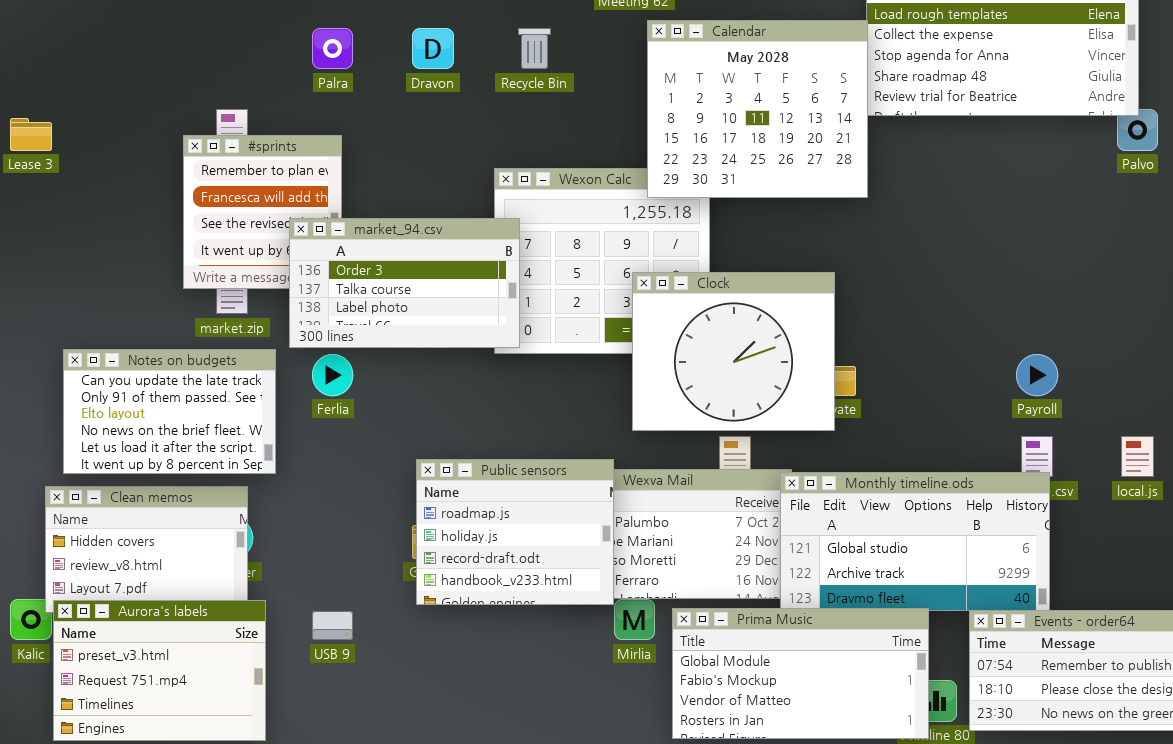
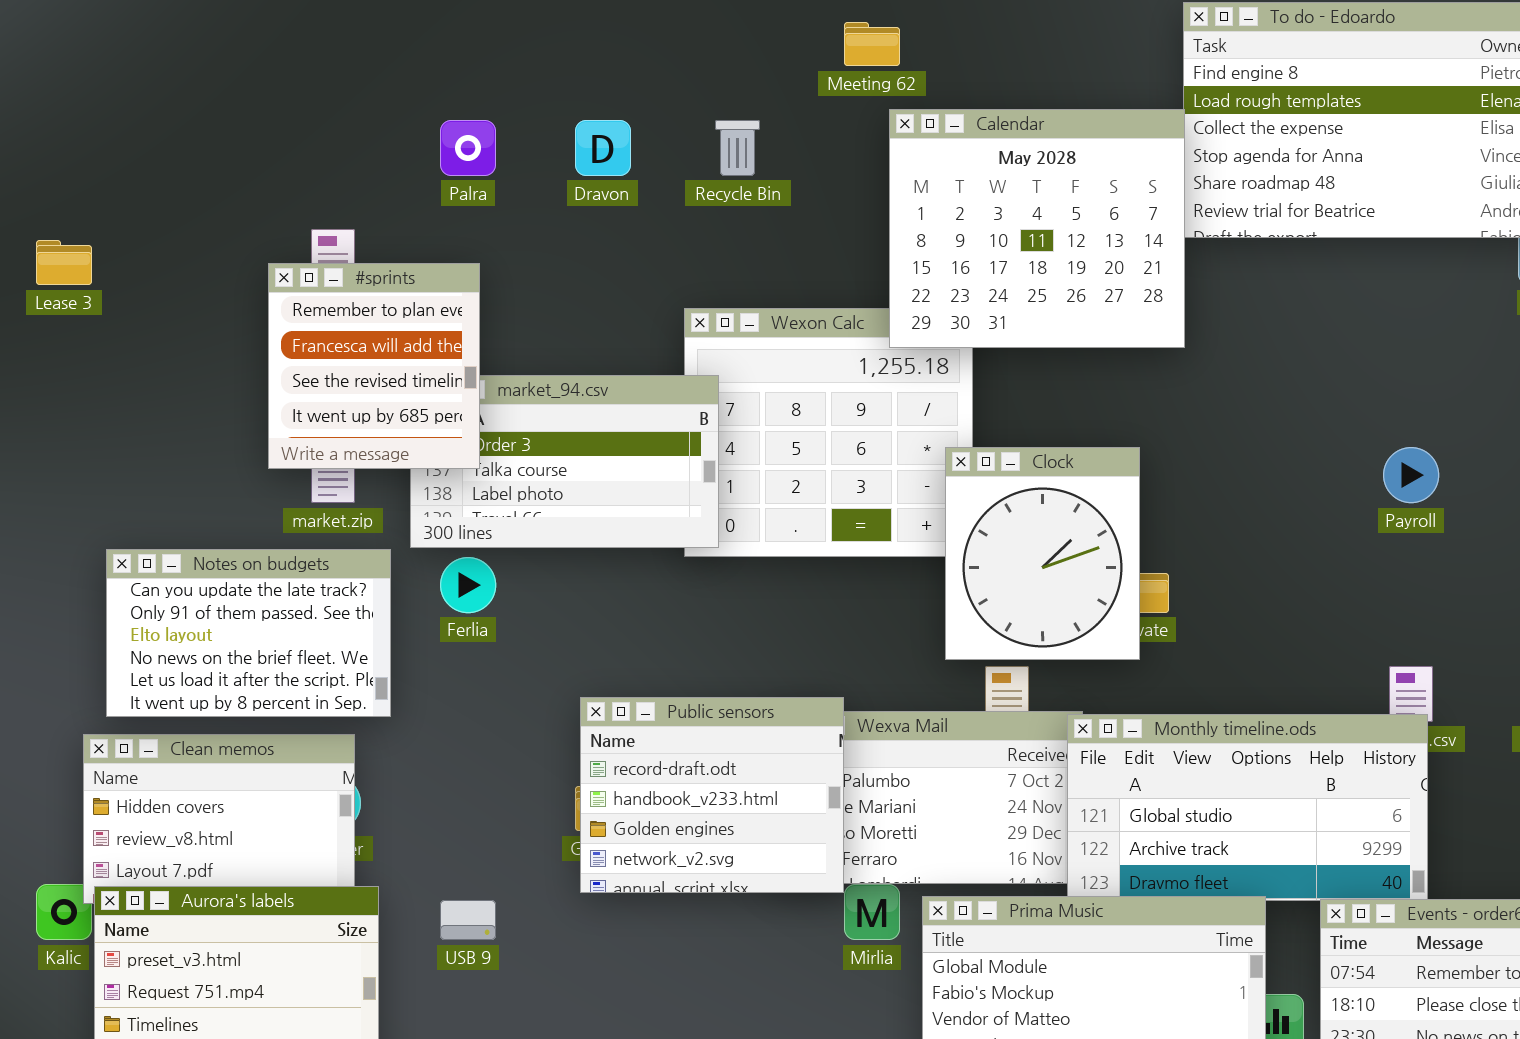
#sprints: [183,135,342,289] -> [268,263,480,469], raised
Clock: [632,272,835,431] -> [945,447,1140,660], resized
Payroll: [1016,354,1058,396] -> [1383,447,1439,503], moved
Public sensors: [416,459,614,605] -> [580,697,844,893], scrolled down 2 rows

